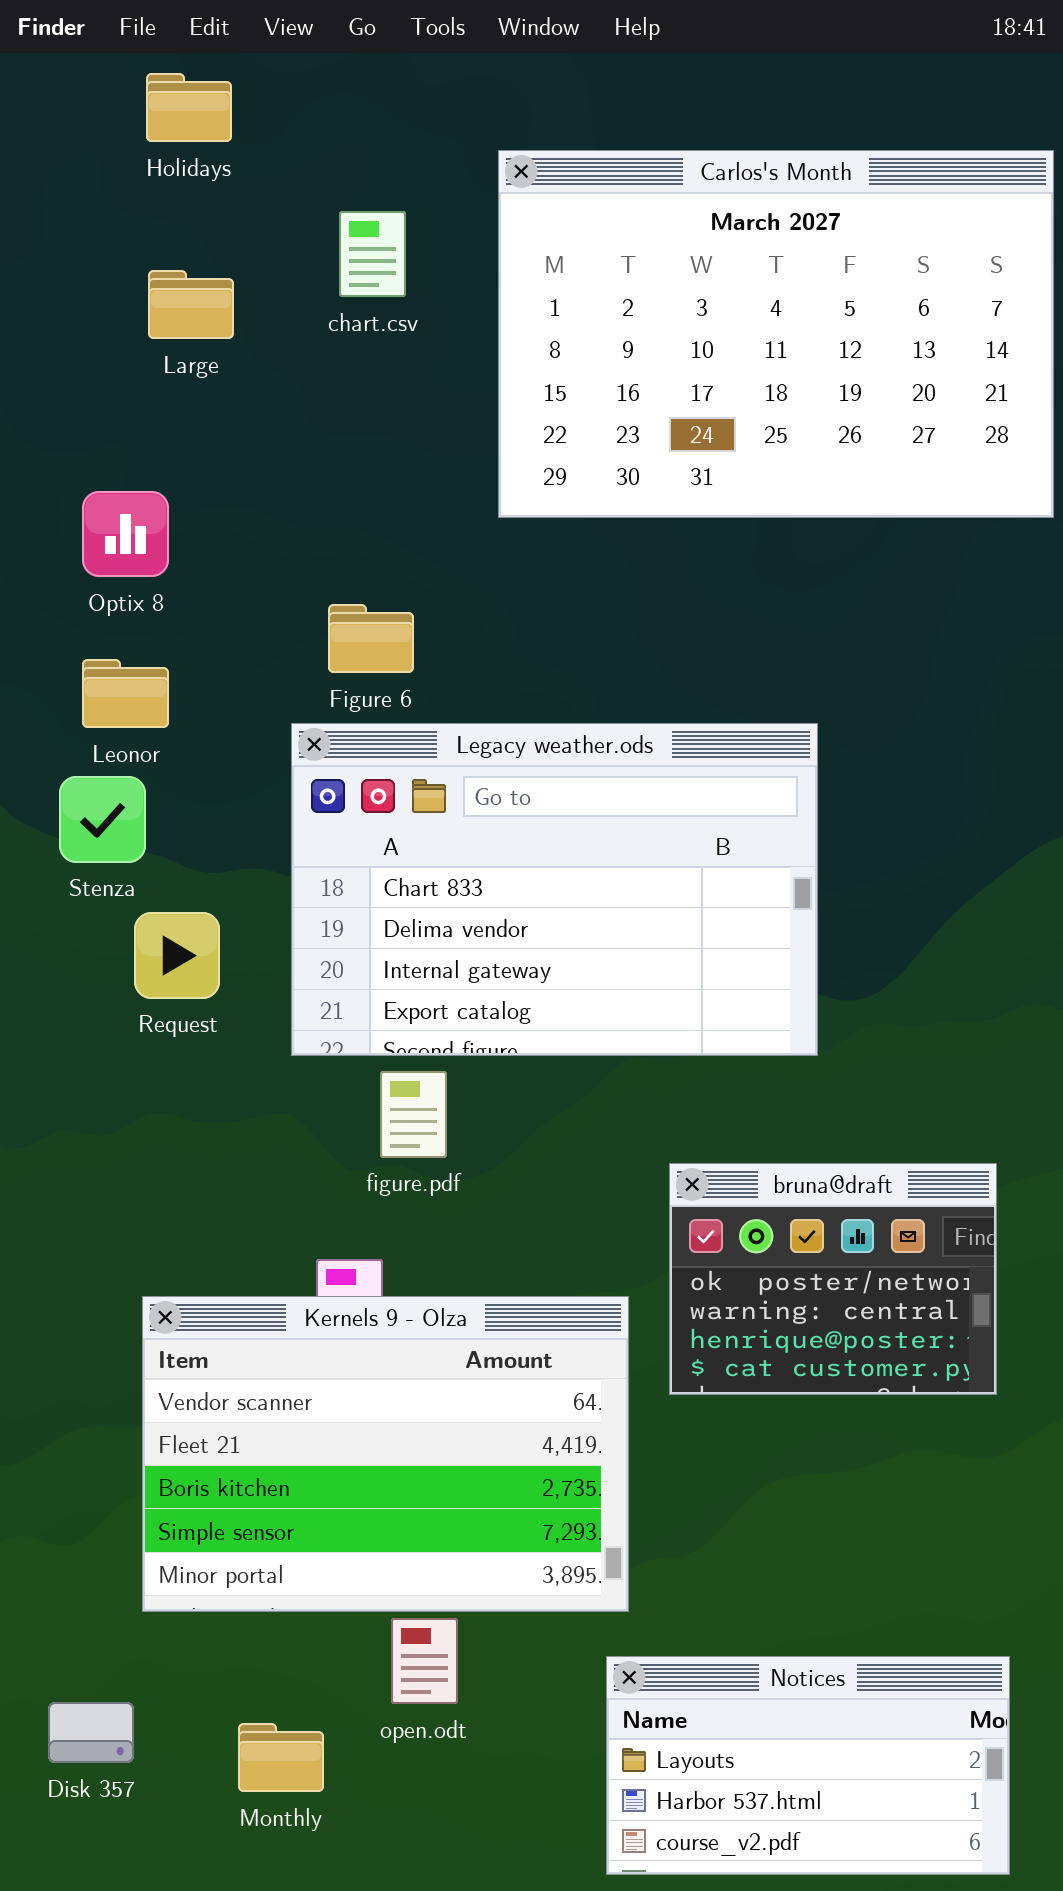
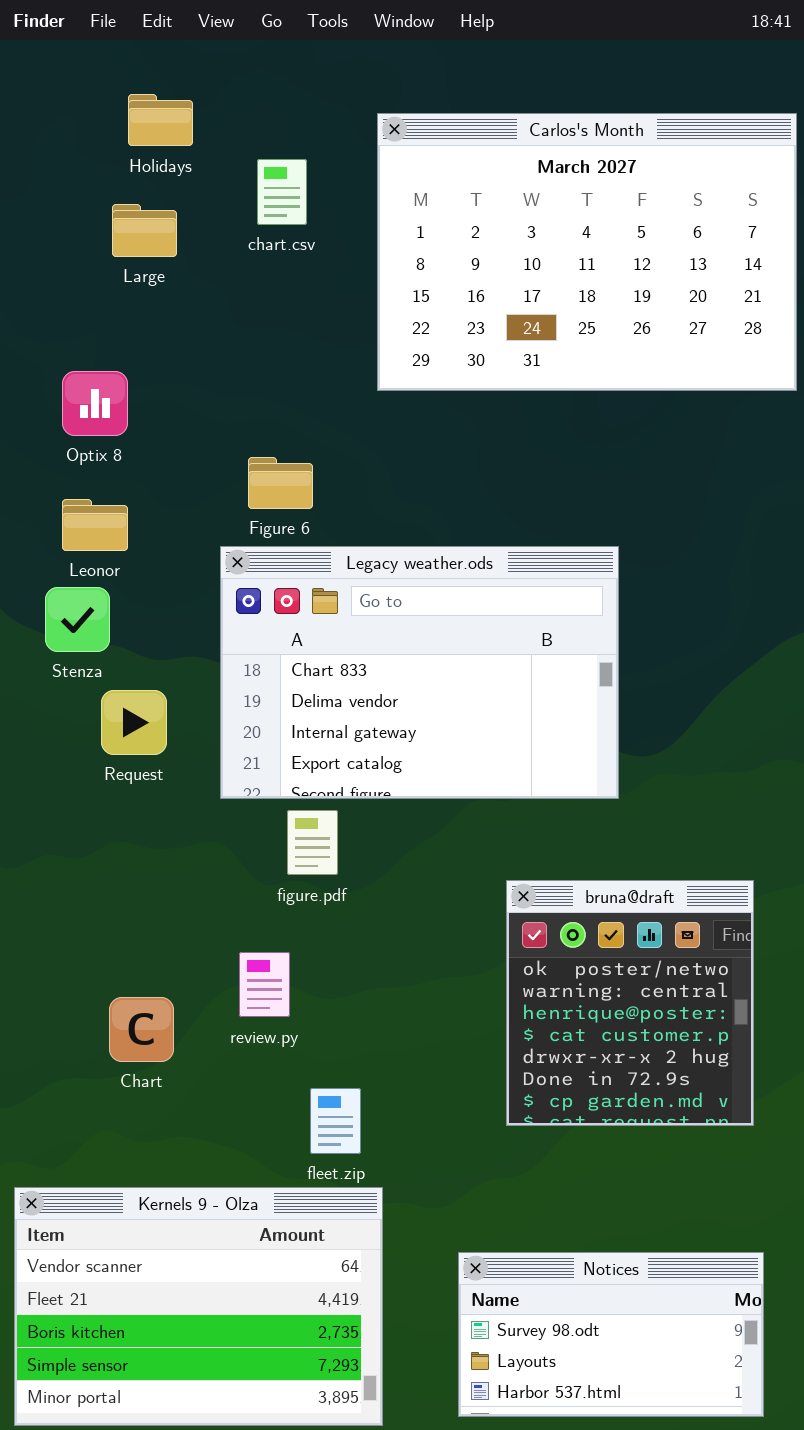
Holidays: [146,73,232,142] -> [128,94,193,146], moved
bruna@draft: [669,1163,997,1395] -> [506,880,754,1126], resized
Kernels 9 - Olza: [142,1296,629,1612] -> [14,1187,383,1426], moved
Notices: [606,1656,1010,1875] -> [458,1252,764,1417], scrolled up 1 row

